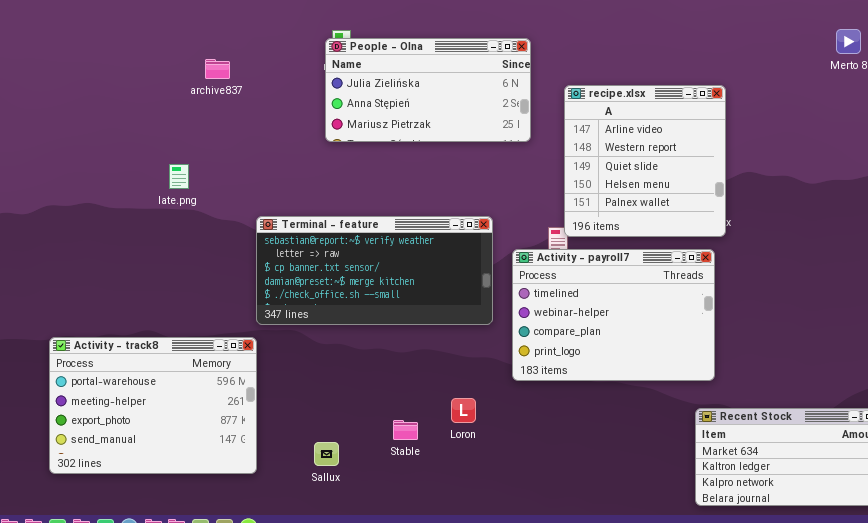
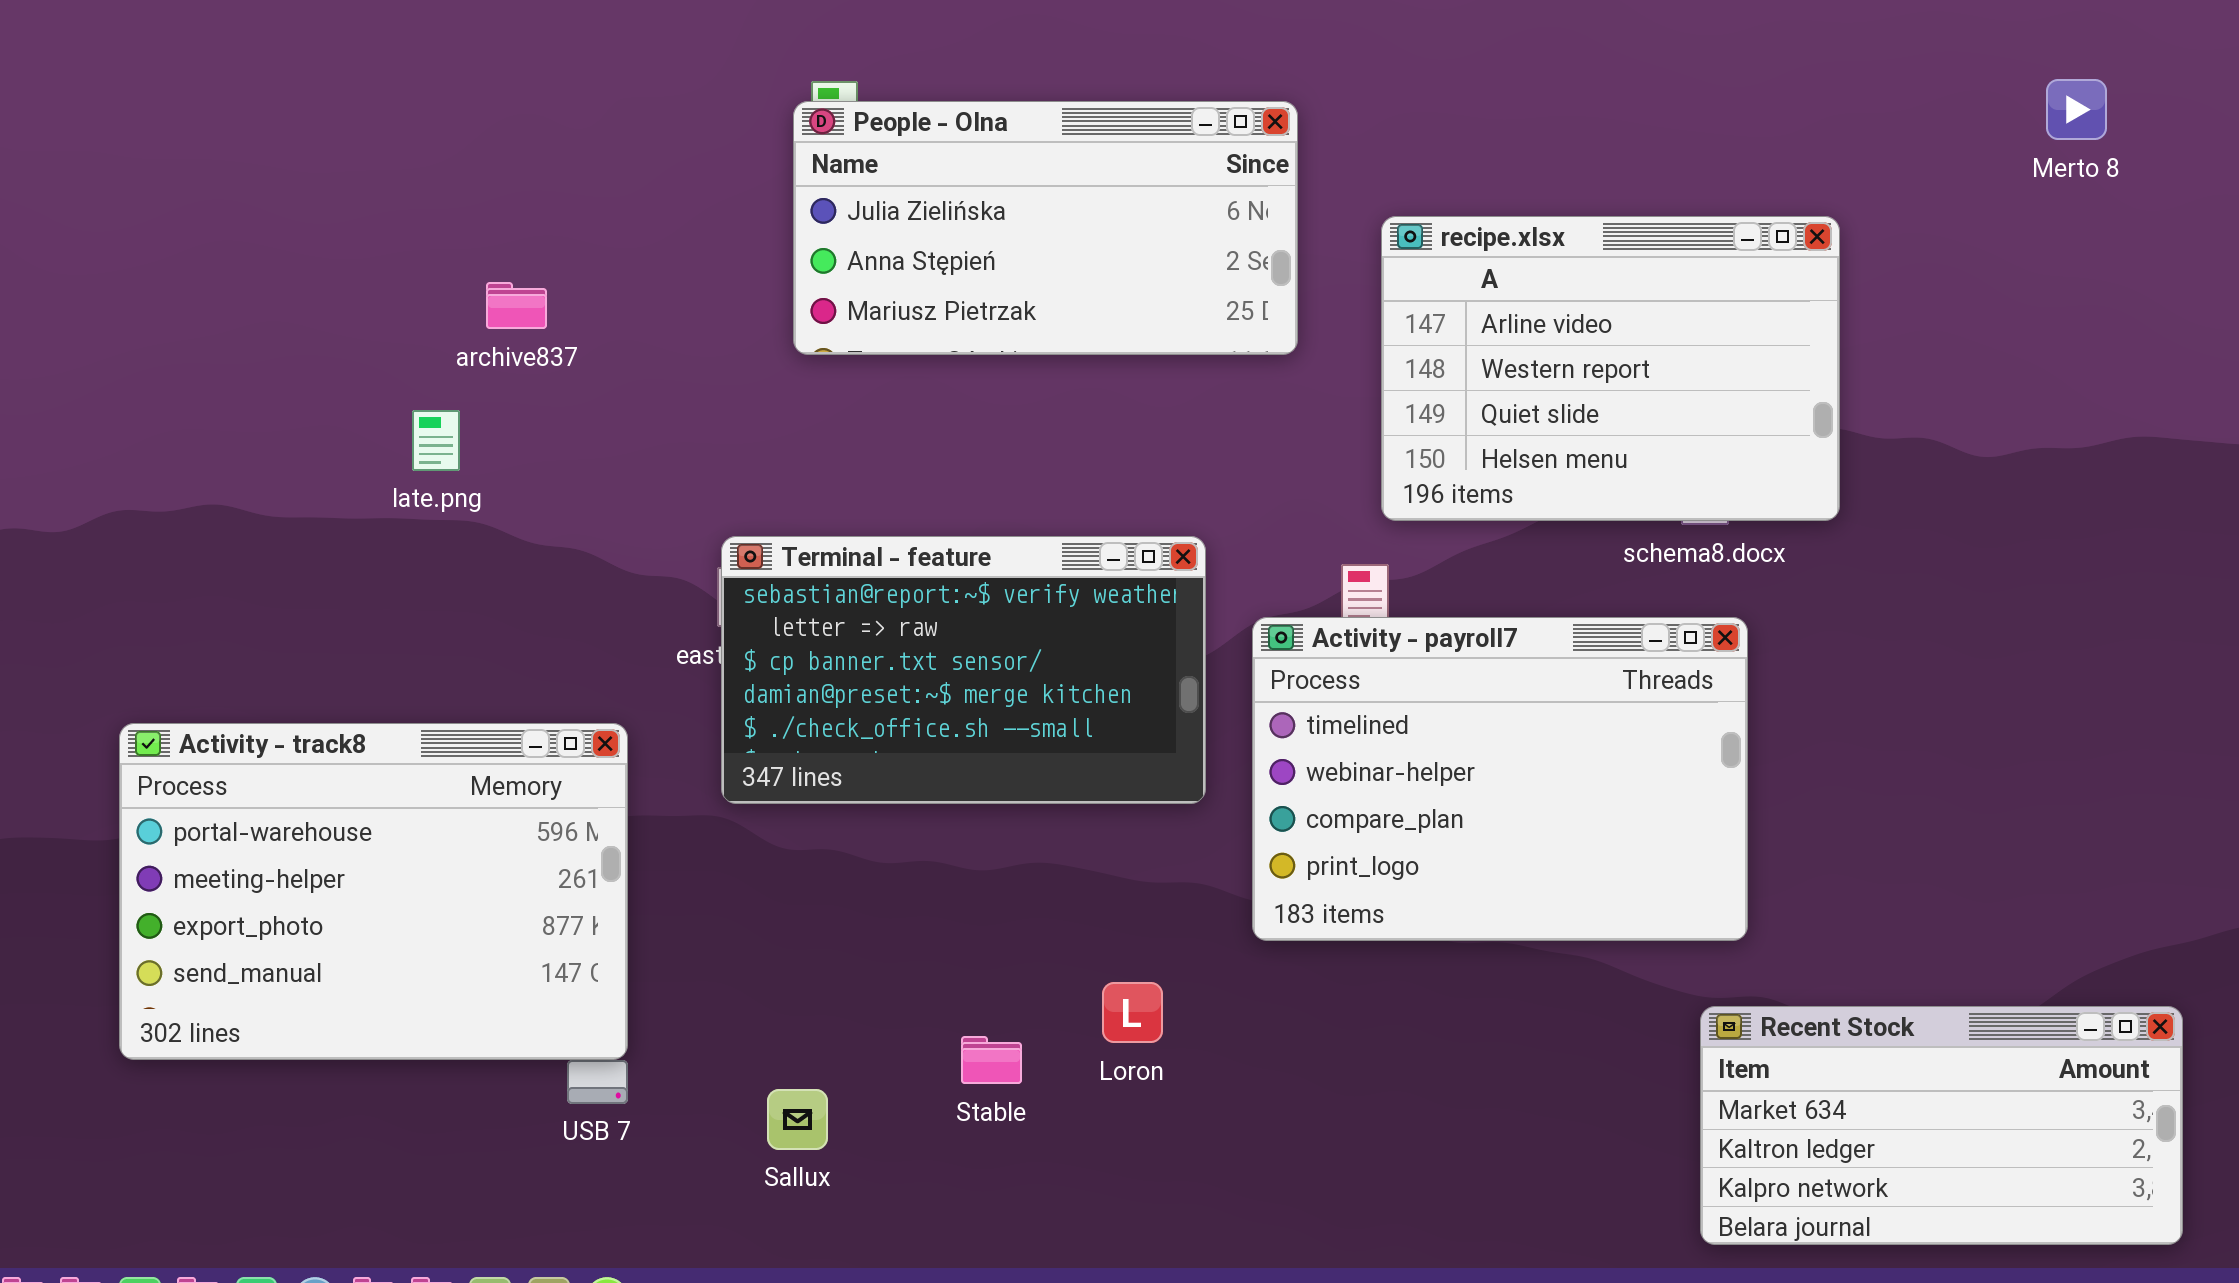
archive837: [205,59,230,79] -> [486,282,547,329], moved
recipe.xlsx: [564,85,726,237] -> [1381,216,1840,521], resized
Terminal - feature: [256,216,493,325] -> [721,536,1206,804], resized
Activity - track8: [49,337,257,474] -> [119,723,628,1060], moved

